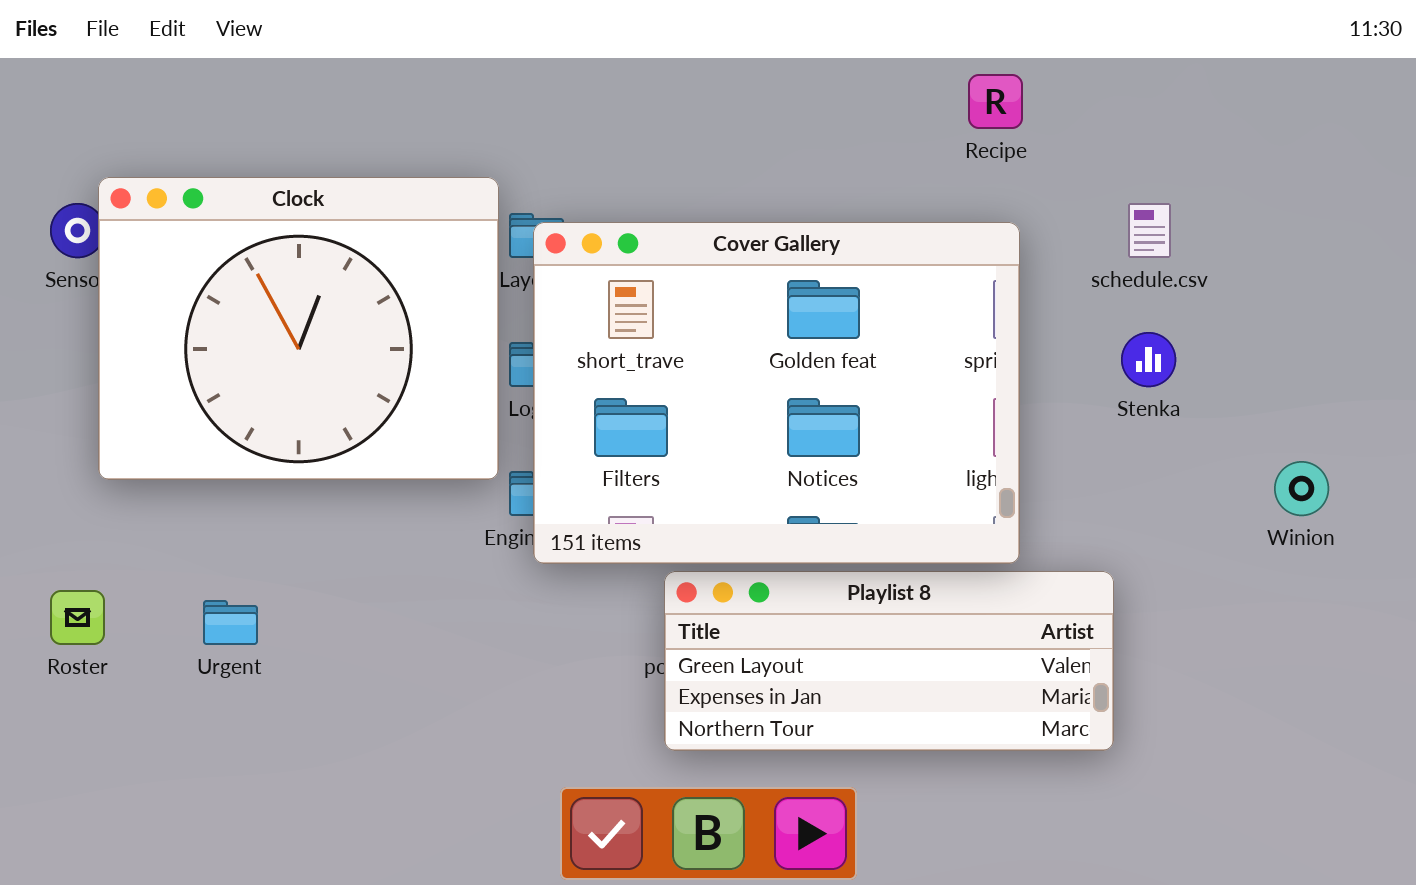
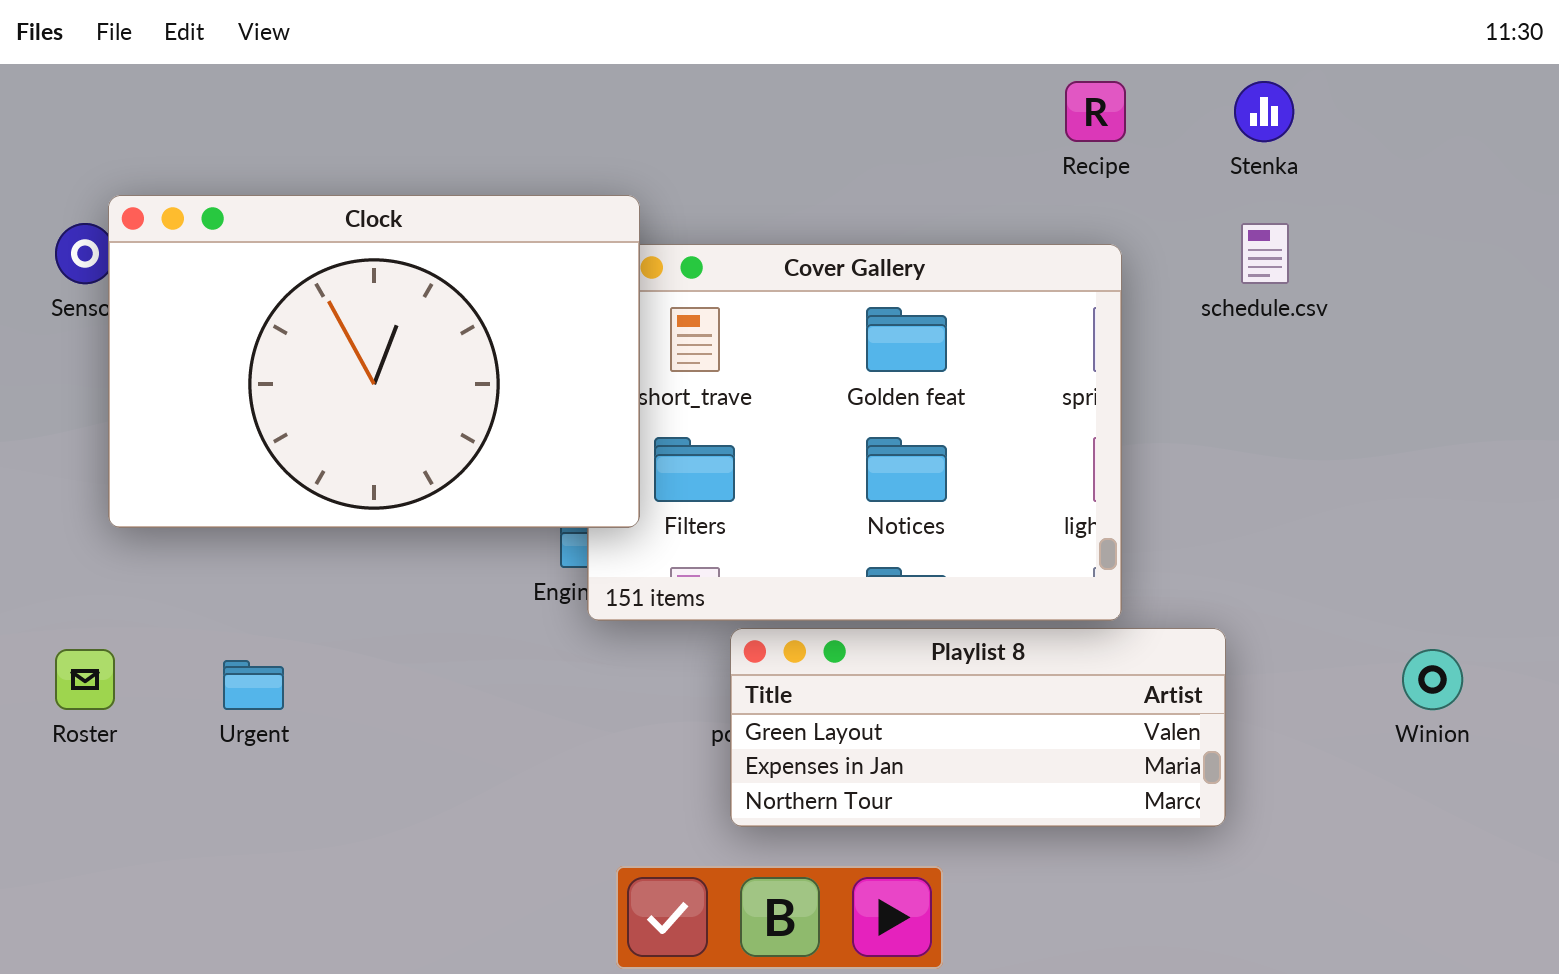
Clock: [98,177,499,480] -> [108,195,640,528], resized
Stenka: [1121,332,1176,387] -> [1234,81,1294,142], moved
Winion: [1274,461,1329,516] -> [1402,649,1463,710], moved

